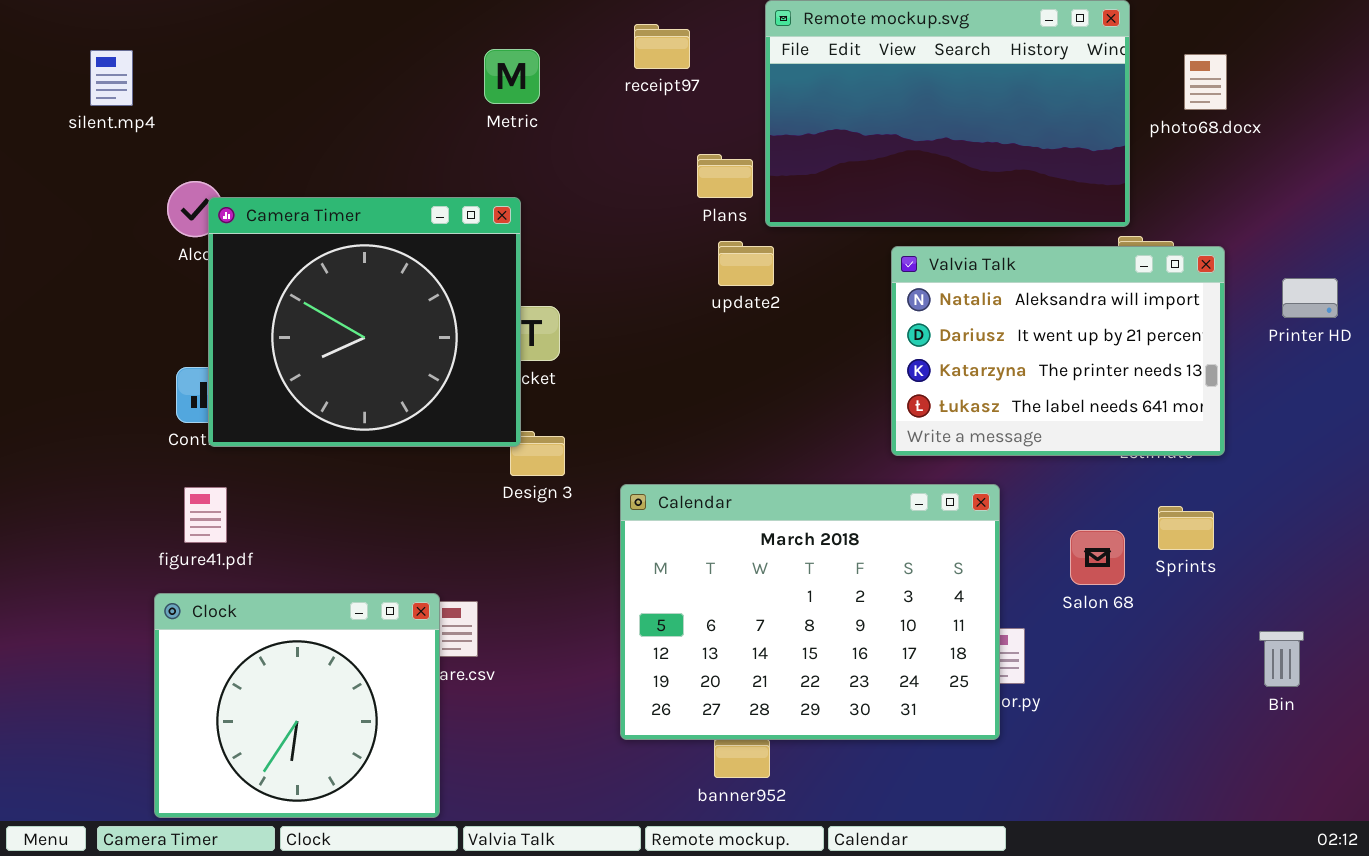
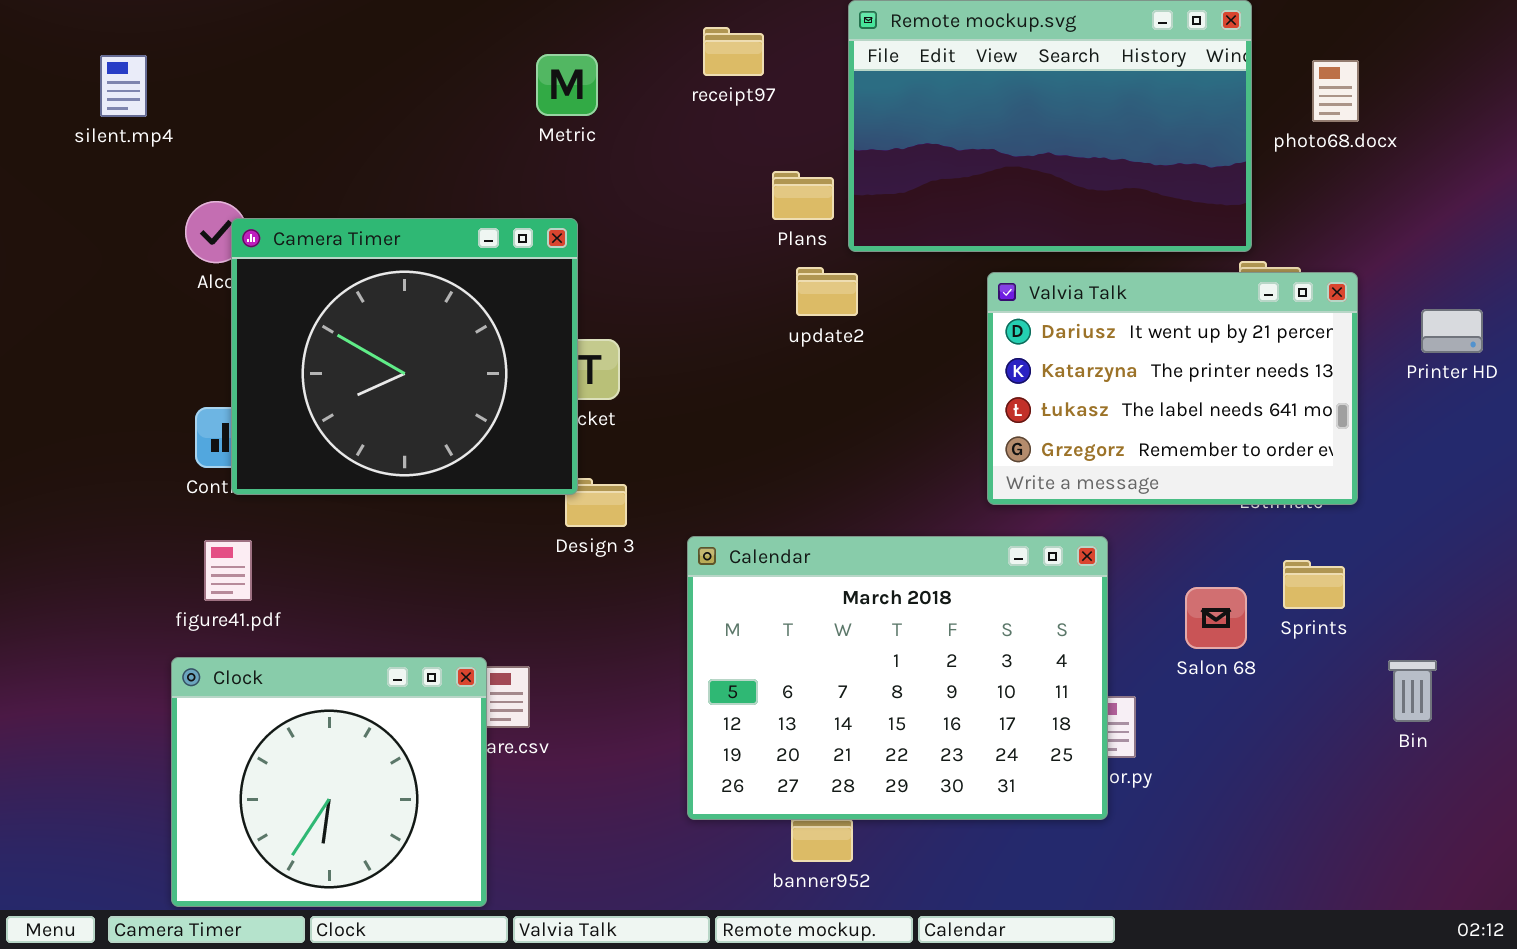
Valvia Talk: [891,246,1225,456] -> [987,272,1358,505], scrolled down 1 row
Bin: [1259,631,1304,687] -> [1388,660,1437,722], moved

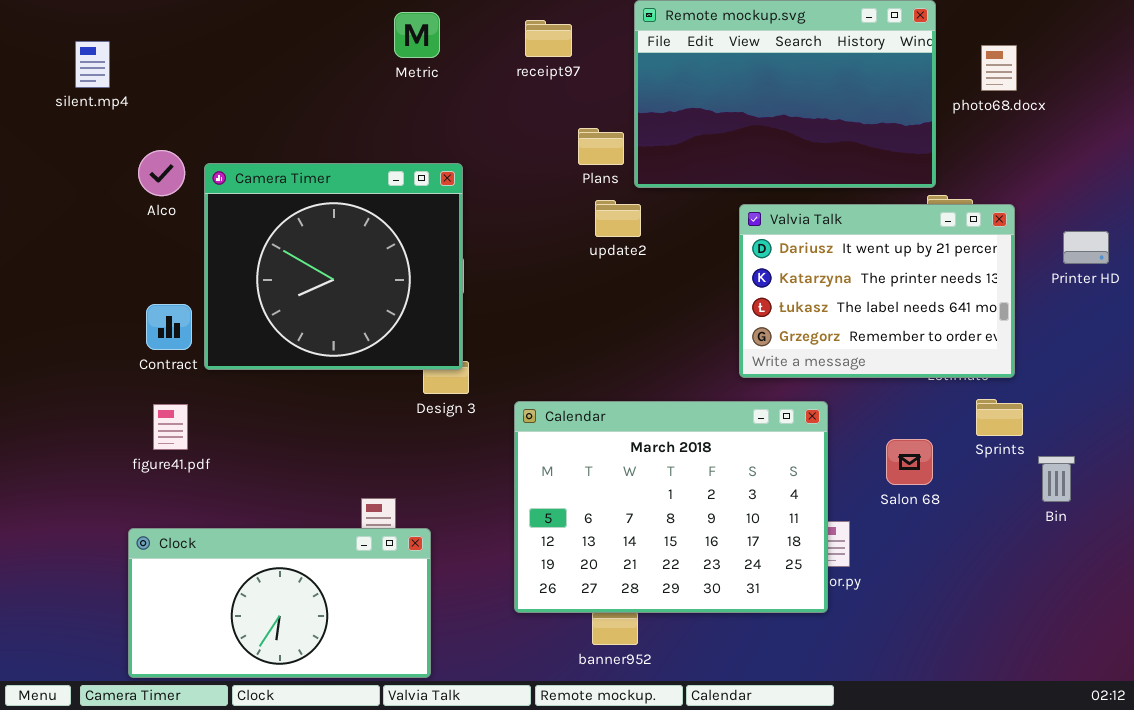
Metric: [536,54,598,116] -> [394,12,440,58], moved
Camera Timer: [231,218,578,495] -> [204,163,463,370], moved
Sprints: [1283,560,1345,609] -> [976,399,1023,436], moved
Clock: [171,657,487,907] -> [128,528,431,678], resized
Bin: [1388,660,1437,722] -> [1038,456,1075,502], moved

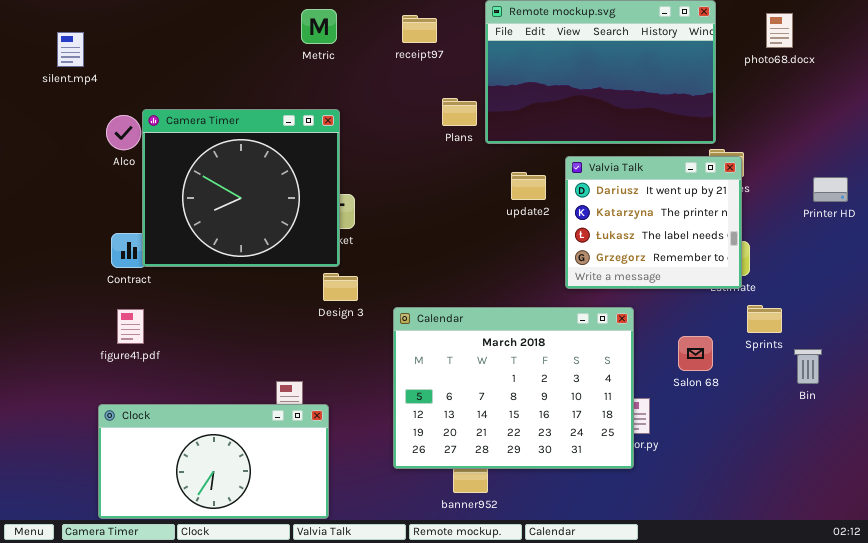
photo68.docx: [981,45,1017,91] -> [766,13,793,48], moved
Camera Timer: [204,163,463,370] -> [142,109,340,267], moved
update2: [595,200,641,237] -> [511,172,546,200], moved
Valvia Talk: [739,204,1015,378] -> [565,156,742,289], resized

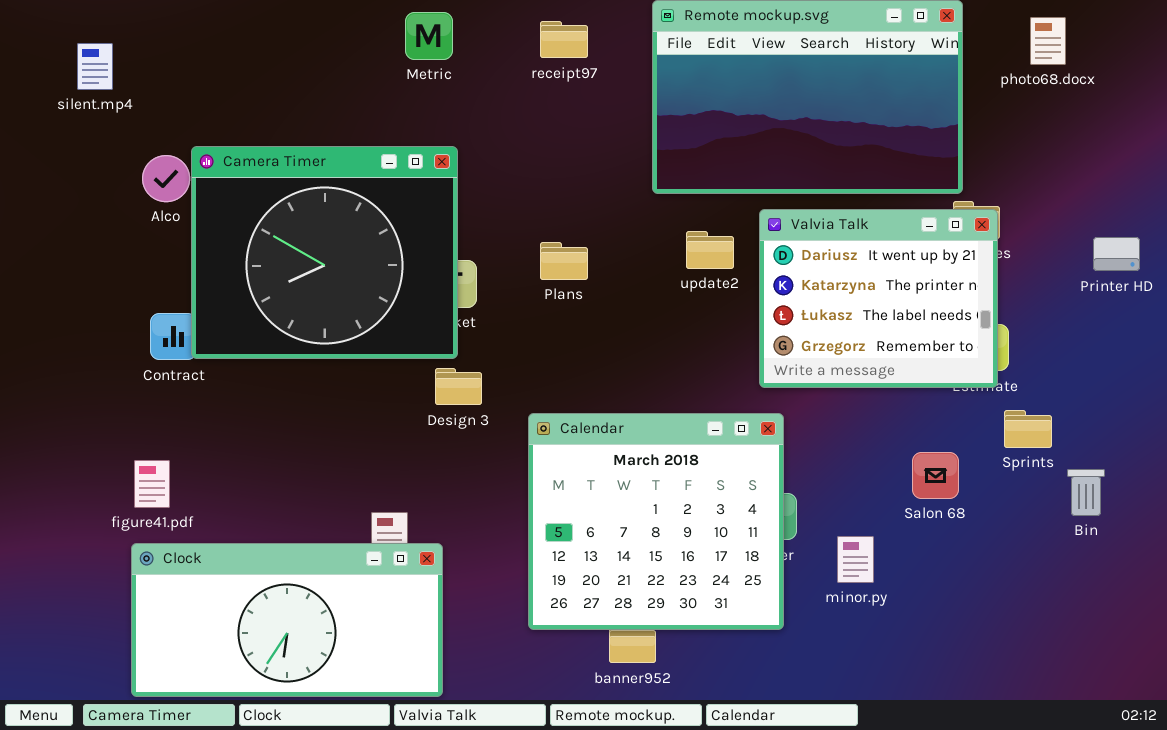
Plans: [442,98,477,126] -> [540,242,588,280], moved
Calendar: [393,307,634,469] -> [528,413,784,630], resized
figure41.pdf: [117,309,144,344] -> [134,460,170,508], moved

